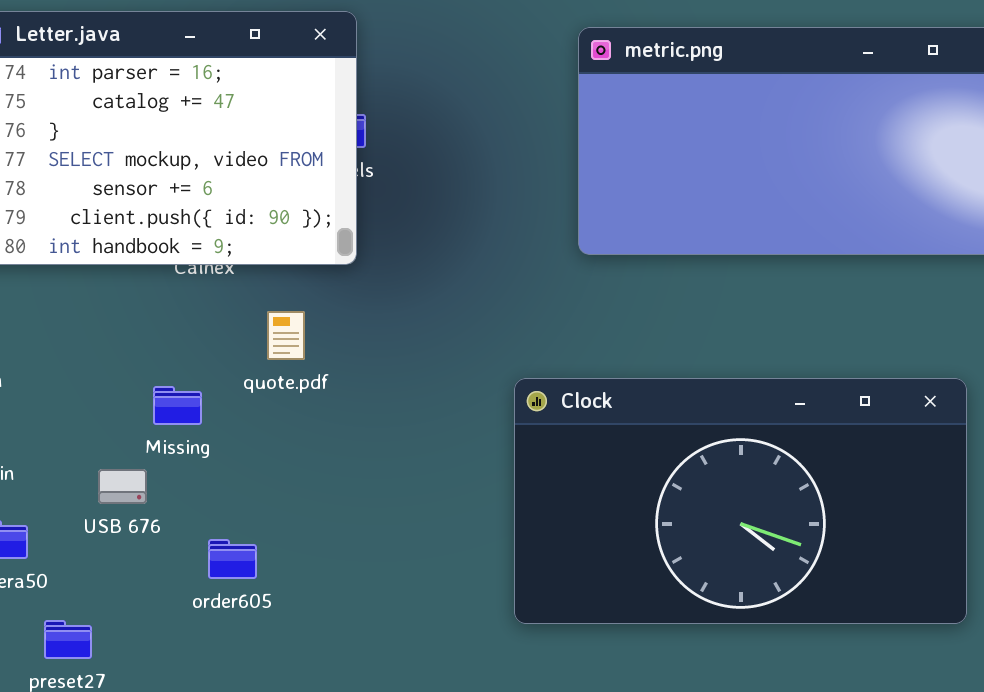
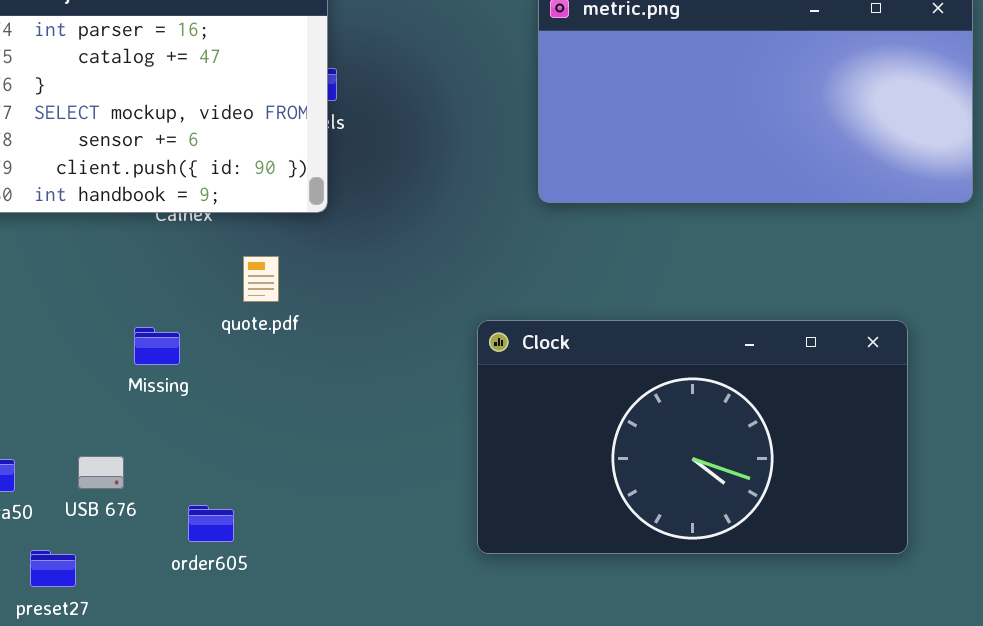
USB 676: [98,469,147,504] -> [78,456,124,489], moved
order605: [208,539,257,579] -> [188,505,234,542], moved

